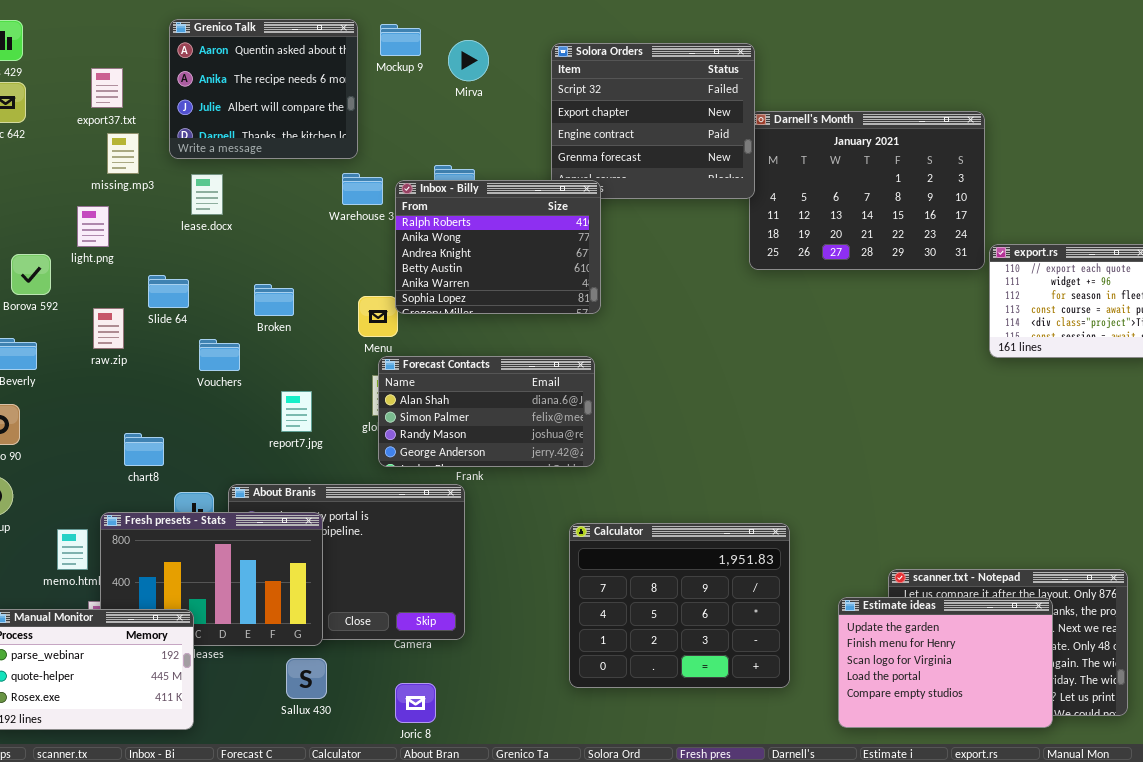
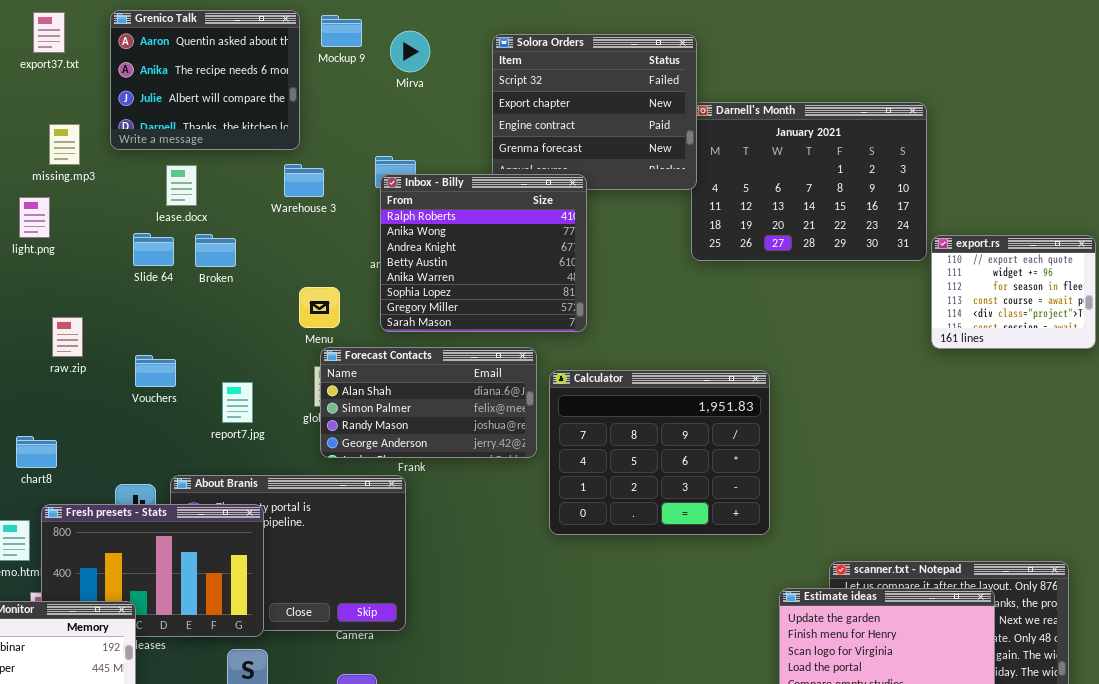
export37.txt: [91,68,123,108] -> [33,12,65,53], moved
lease.docx: [191,174,223,215] -> [166,165,197,206], moved
Inbox - Billy: [395,180,601,314] -> [380,174,587,332], moved, resized
Slide 64: [148,275,189,308] -> [133,233,174,266], moved
Broken: [254,284,294,316] -> [195,234,236,267], moved
raw.zip: [93,308,124,349] -> [52,317,83,357], moved
Vouchers: [199,339,240,371] -> [135,355,176,387], moved
chart8: [124,433,164,466] -> [16,436,57,468], moved
Calculator: [569,523,790,688] -> [549,370,770,535], moved

